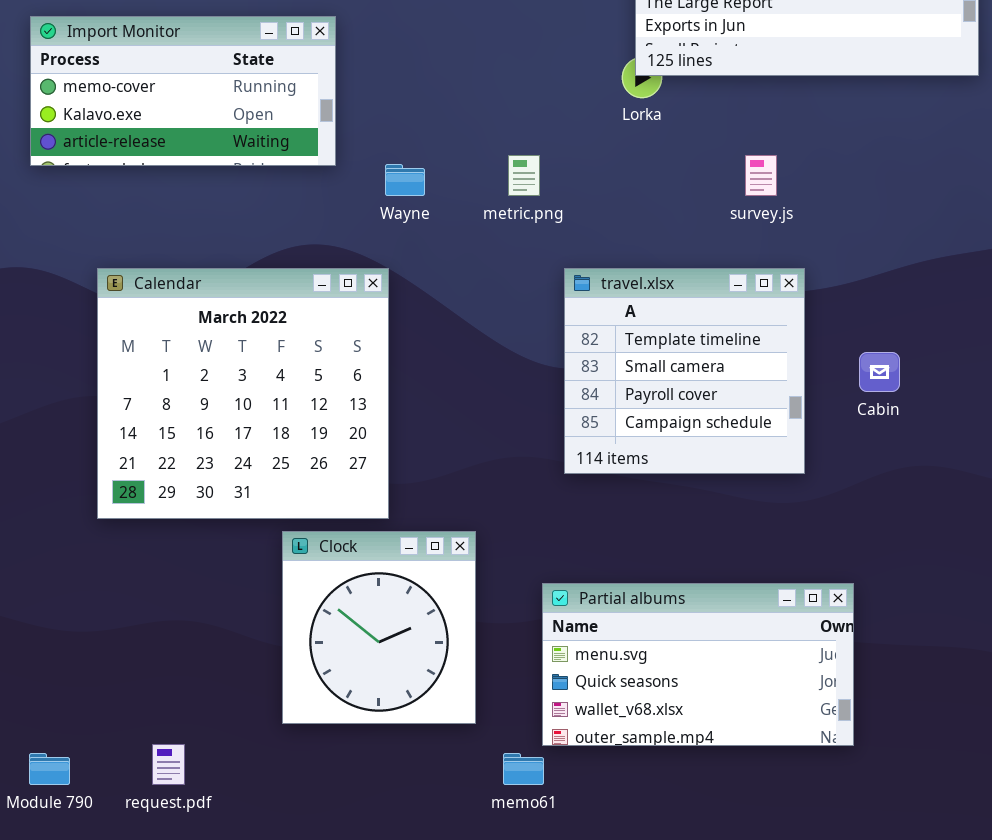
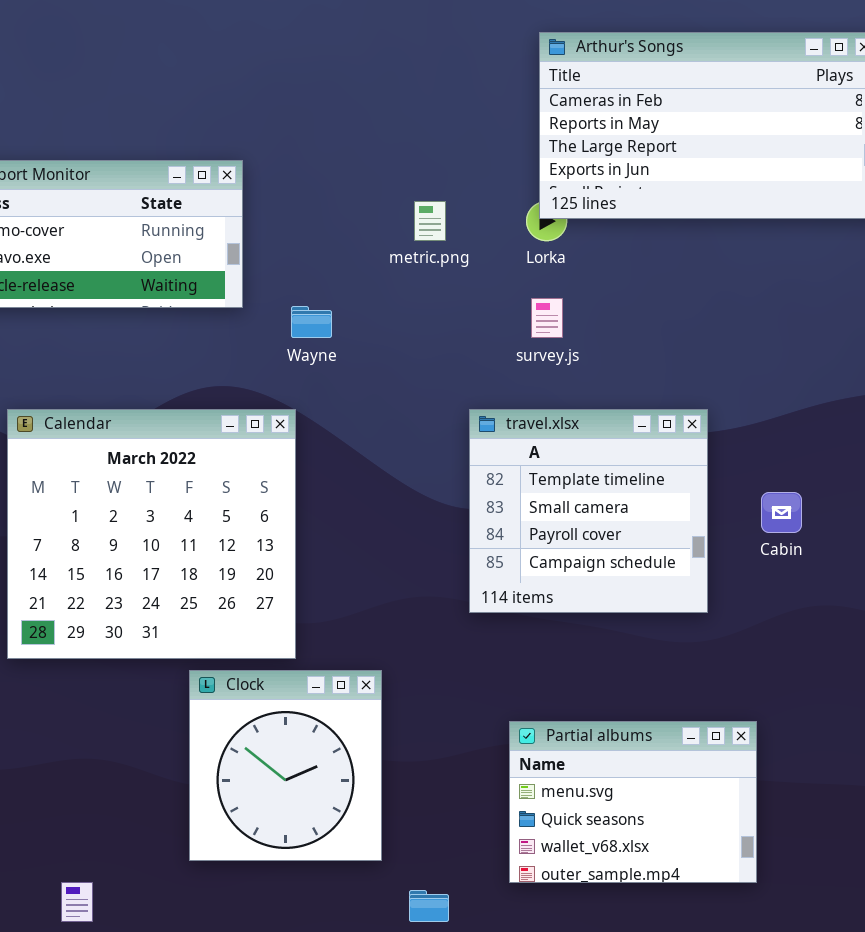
metric.png: [508,155,540,196] -> [414,201,446,241], moved
survey.js: [745,155,777,196] -> [531,298,563,338], moved
Partial albums: [542,583,854,746] -> [509,721,757,883], resized

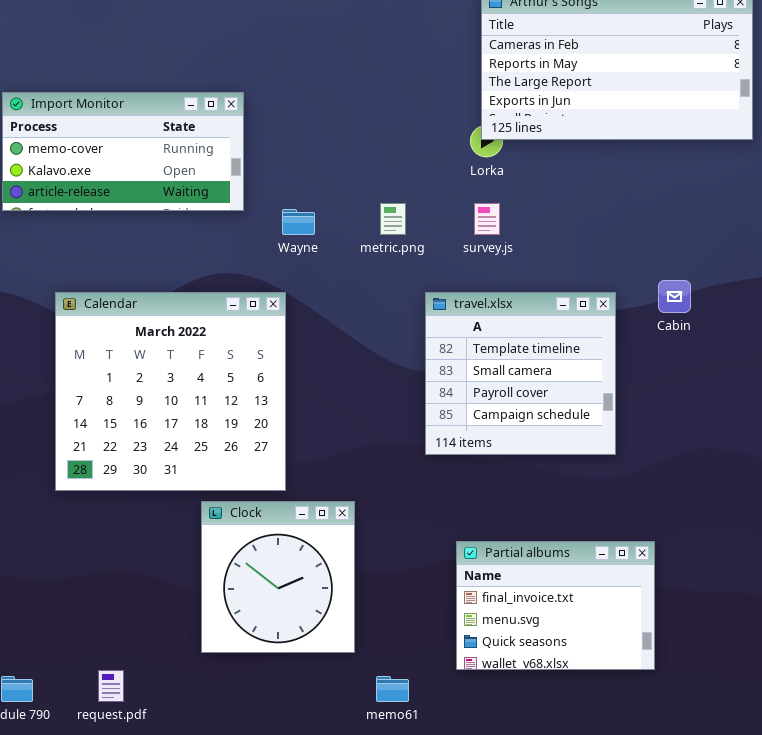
metric.png: [414,201,446,241] -> [380,203,406,235], moved
Cabin: [761,492,802,533] -> [658,280,691,313], moved
Partial albums: [509,721,757,883] -> [456,541,655,670], scrolled up 1 row

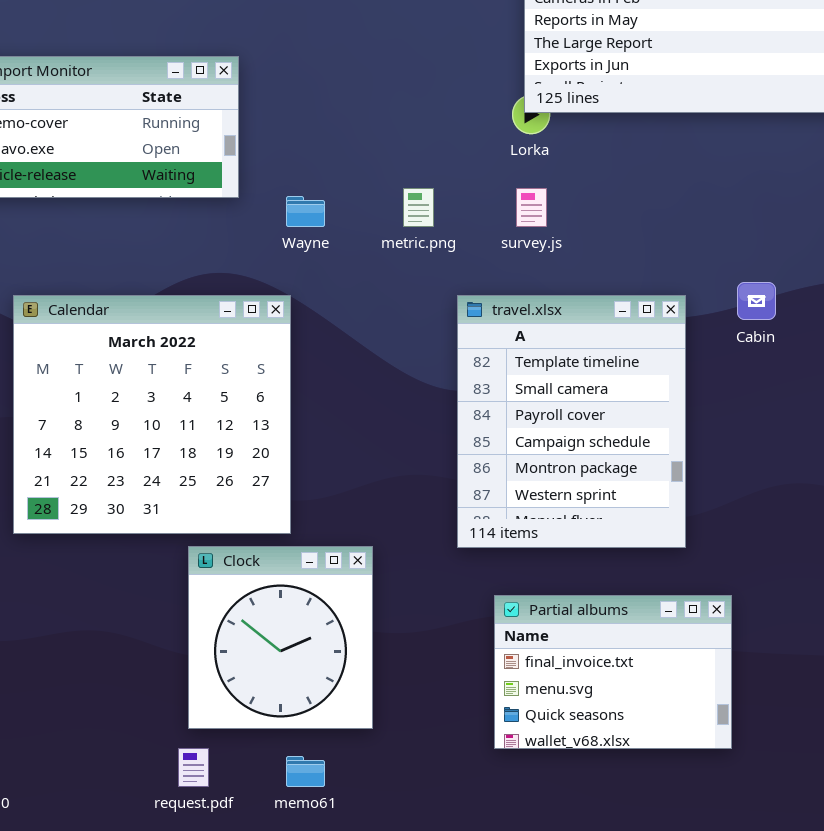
travel.xlsx: [425,292,616,455] -> [457,295,686,548], resized
request.pdf: [98,670,124,702] -> [178,748,209,787], moved
memo61: [376,676,409,702] -> [286,756,325,787], moved

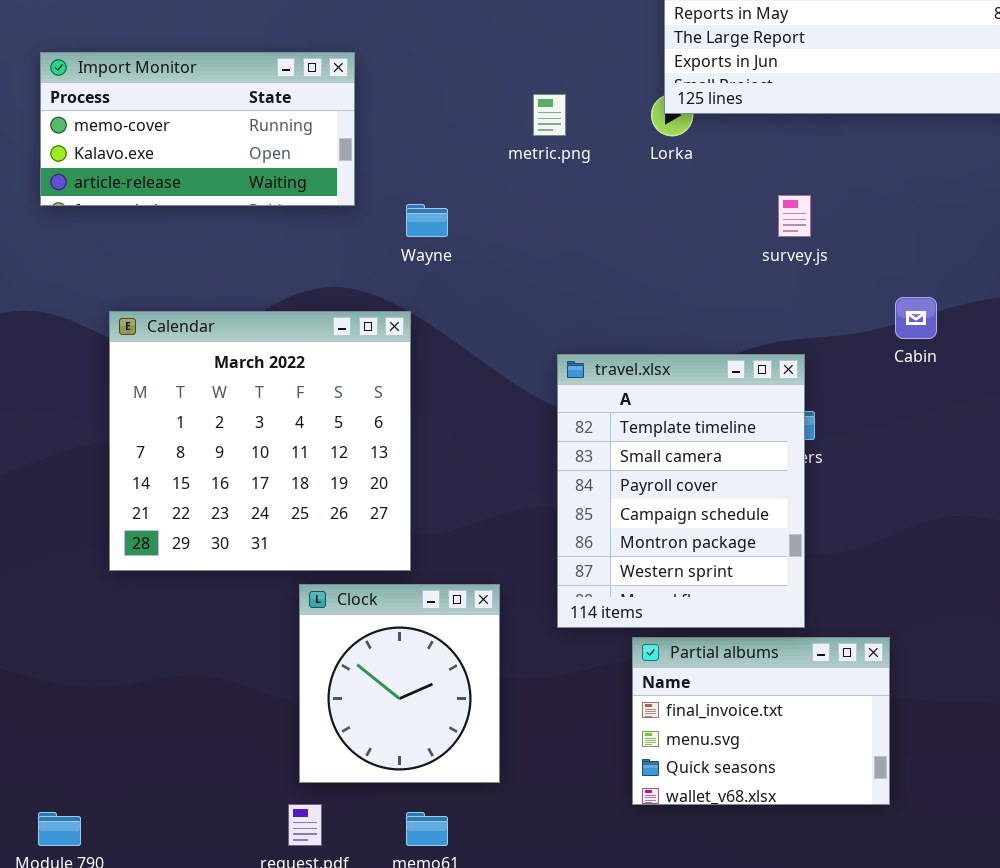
metric.png: [403,188,434,227] -> [533,94,566,136], moved
survey.js: [516,188,547,227] -> [778,195,811,237], moved
travel.xlsx: [457,295,686,548] -> [557,354,805,628], moved

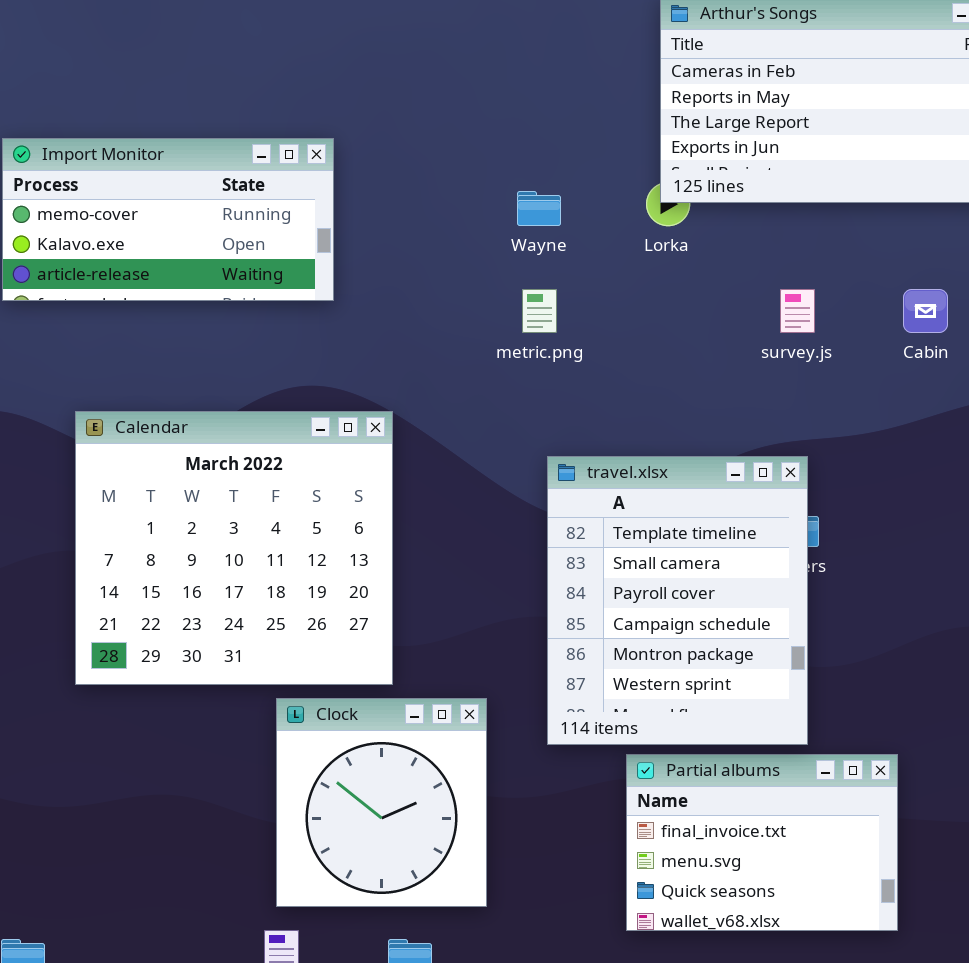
metric.png: [533,94,566,136] -> [522,289,557,333], moved
Wayne: [406,204,448,237] -> [517,191,561,226], moved
Cabin: [895,297,937,339] -> [903,289,948,333], moved

